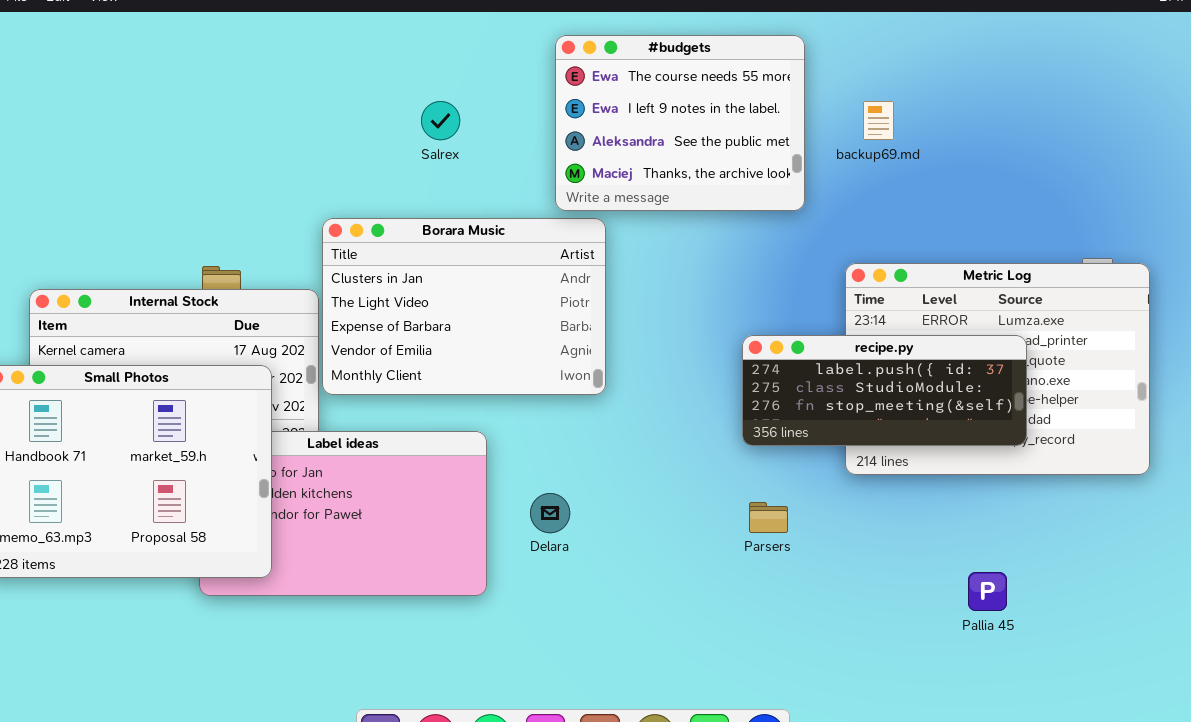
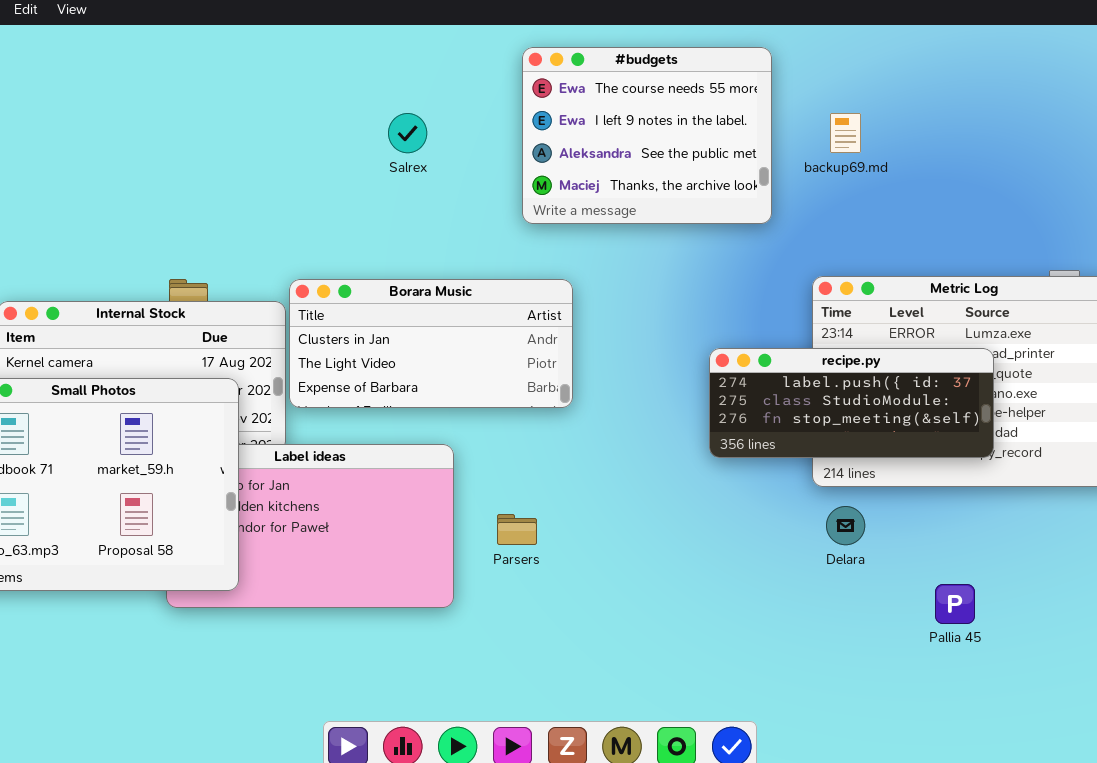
Borara Music: [322,218,606,395] -> [289,279,573,408], resized
Delara: [530,493,570,533] -> [826,506,865,545], moved
Parsers: [749,502,788,533] -> [497,514,537,545], moved

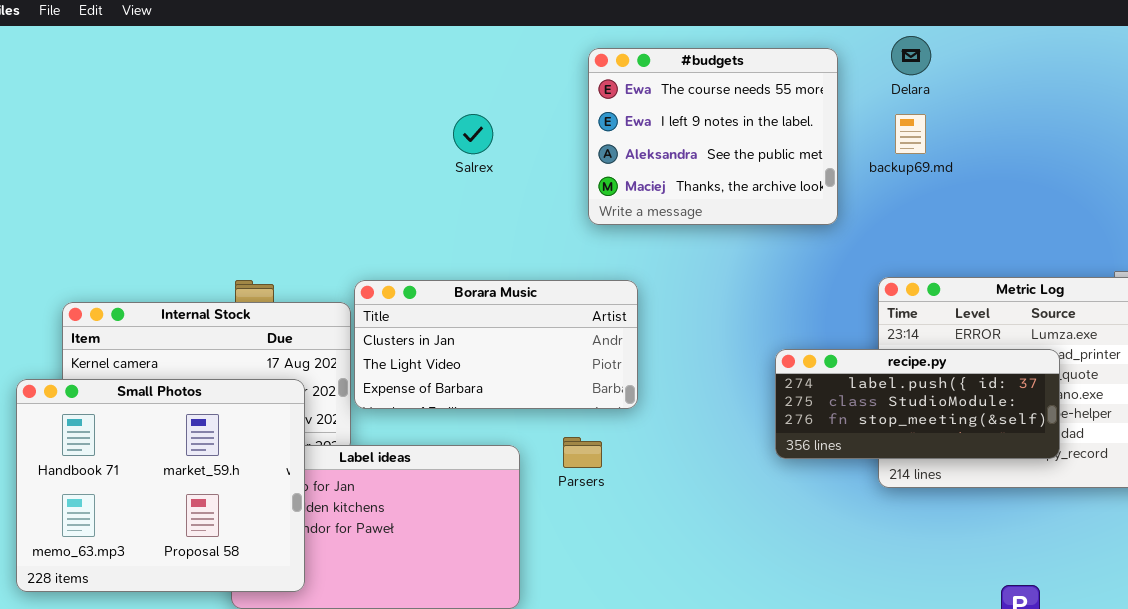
Delara: [826,506,865,545] -> [891,36,931,75], moved
Parsers: [497,514,537,545] -> [563,437,602,468], moved

